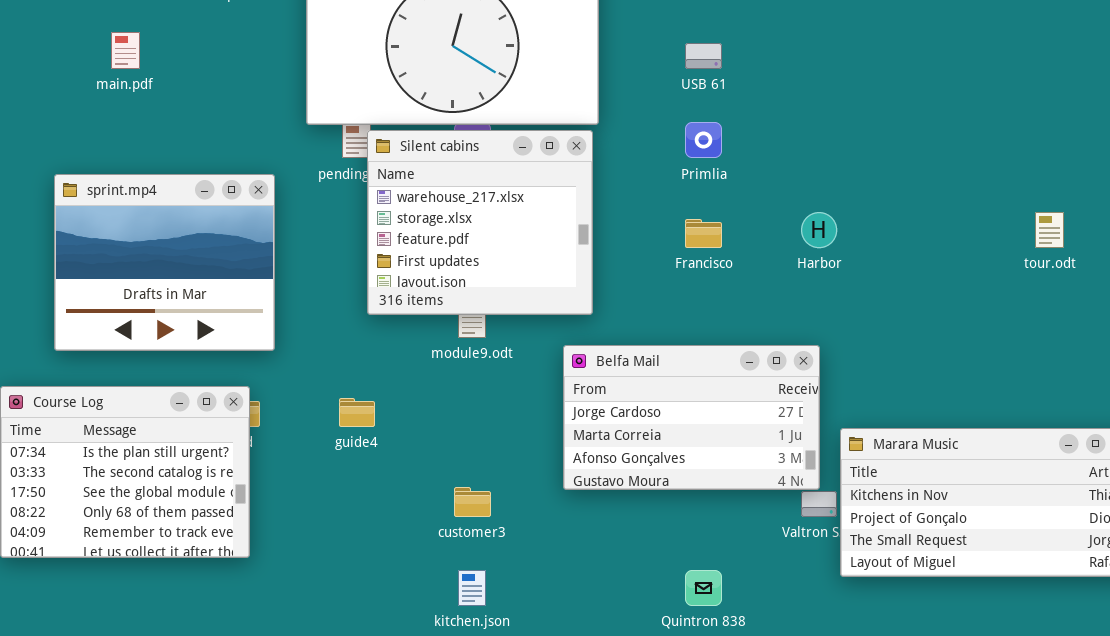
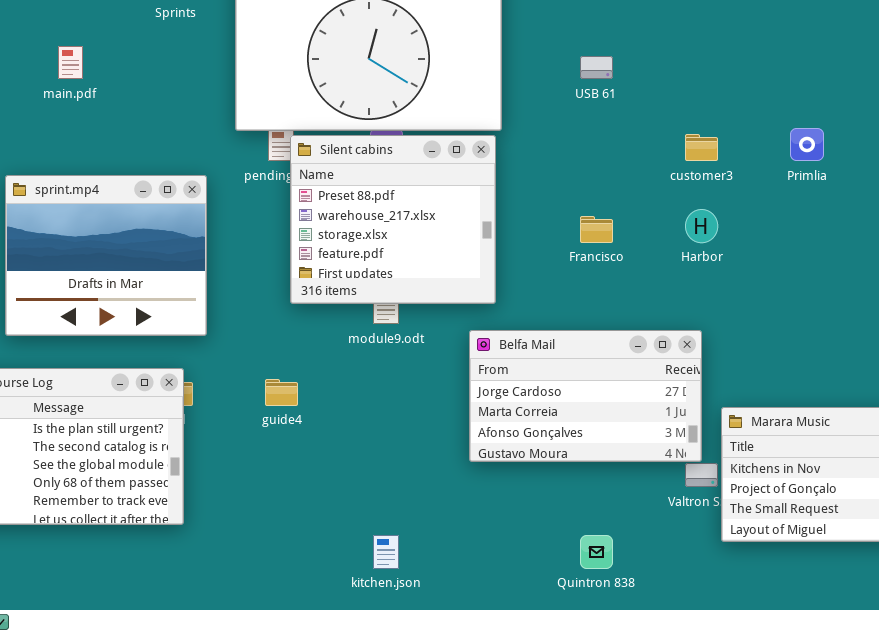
Primlia: [685,122,722,158] -> [790,128,824,161], moved
Silent cabins: [367,130,593,315] -> [290,135,496,304], scrolled up 1 row
customer3: [454,487,491,517] -> [685,134,718,161], moved

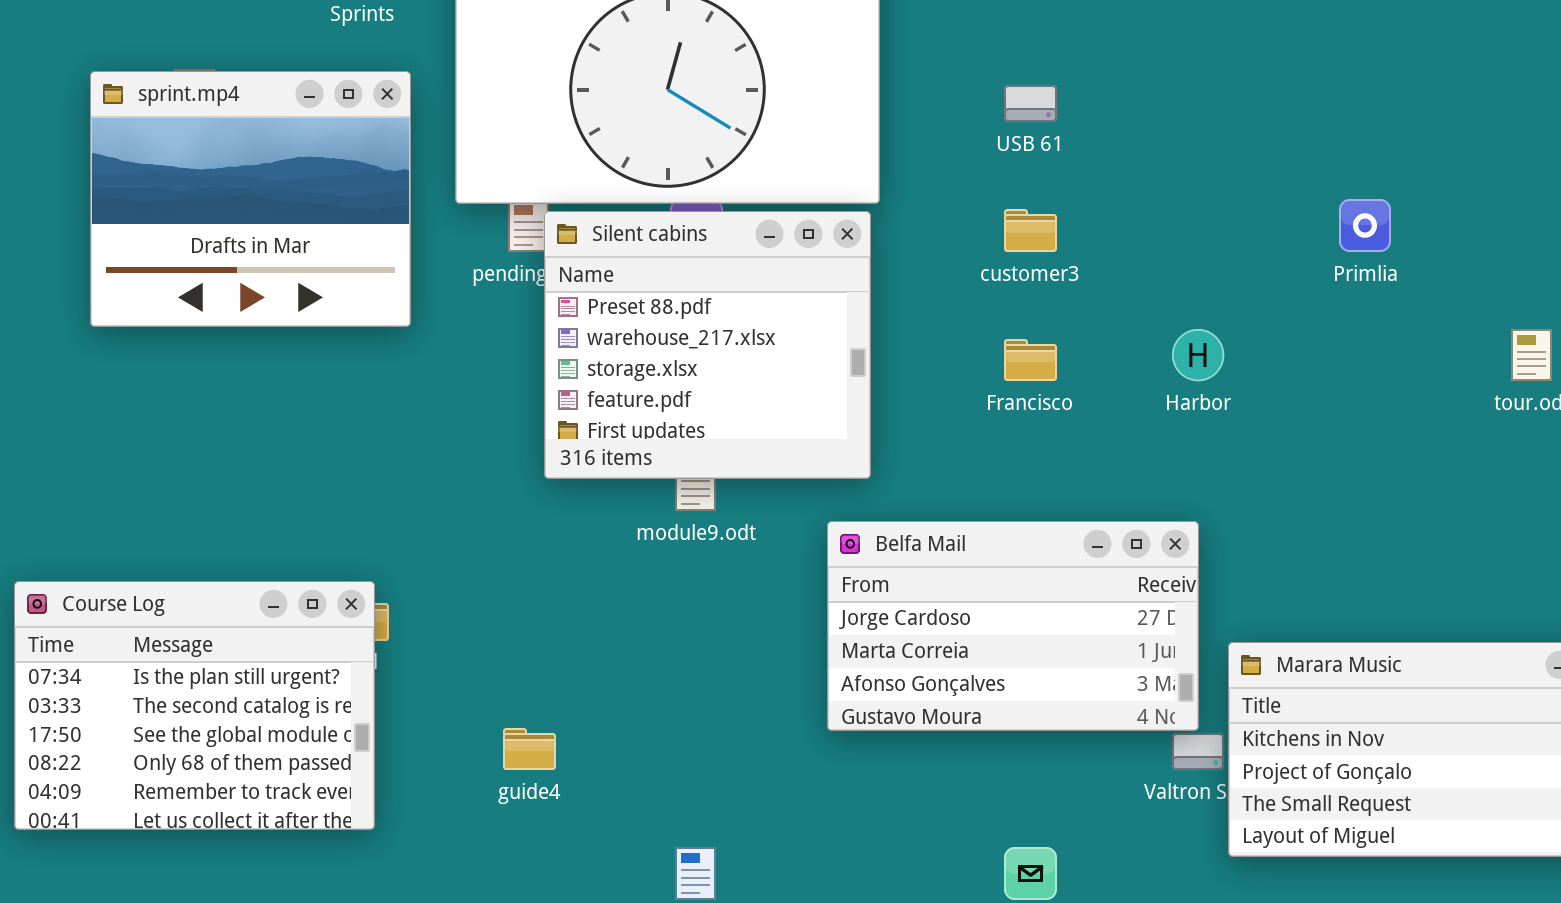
customer3: [685,134,718,161] -> [1004,209,1057,252], moved
sprint.mp4: [5,175,207,336] -> [90,71,411,327], moved
guide4: [265,379,298,406] -> [503,728,556,770], moved

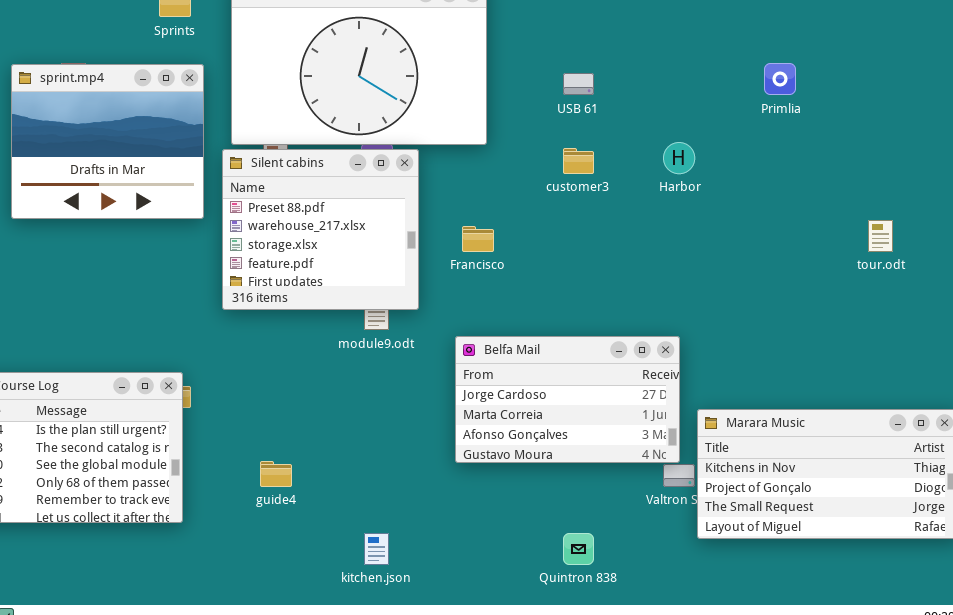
Primlia: [1339,199,1391,252] -> [764,63,796,95], moved
Silent cabins: [544,211,871,479] -> [222,149,419,310], moved
Harbor: [1172,329,1224,381] -> [663,142,695,174], moved
Francisco: [1004,339,1057,381] -> [462,226,494,252], moved

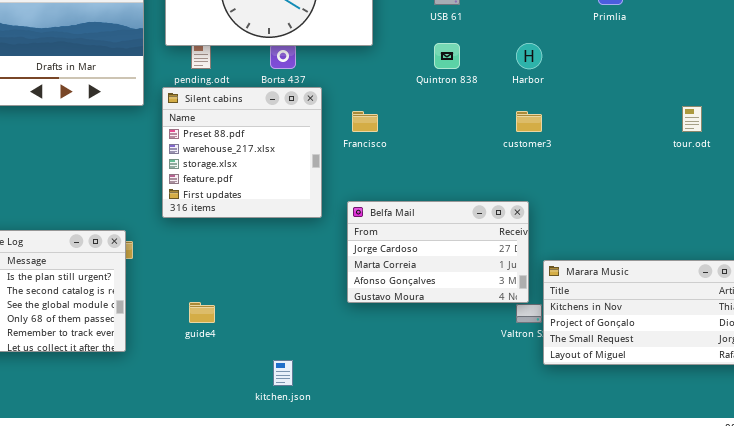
customer3: [563,148,594,174] -> [516,111,542,132], moved
Silent cabins: [222,149,419,310] -> [162,87,322,218], moved
Quintron 838: [563,533,594,565] -> [434,43,460,69], moved

